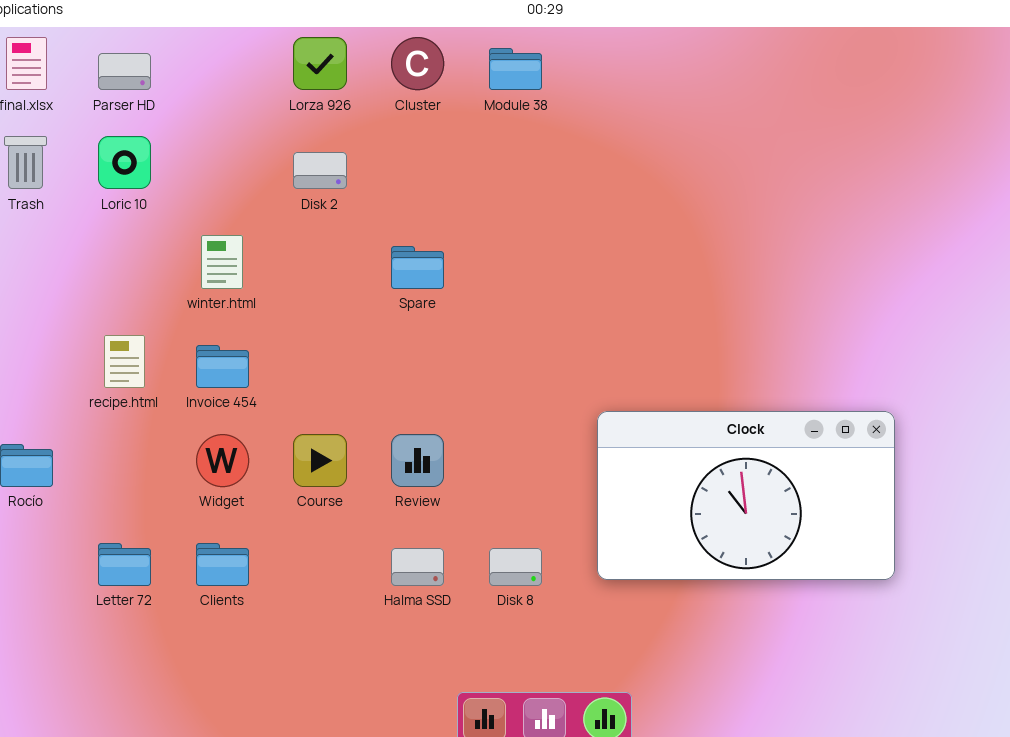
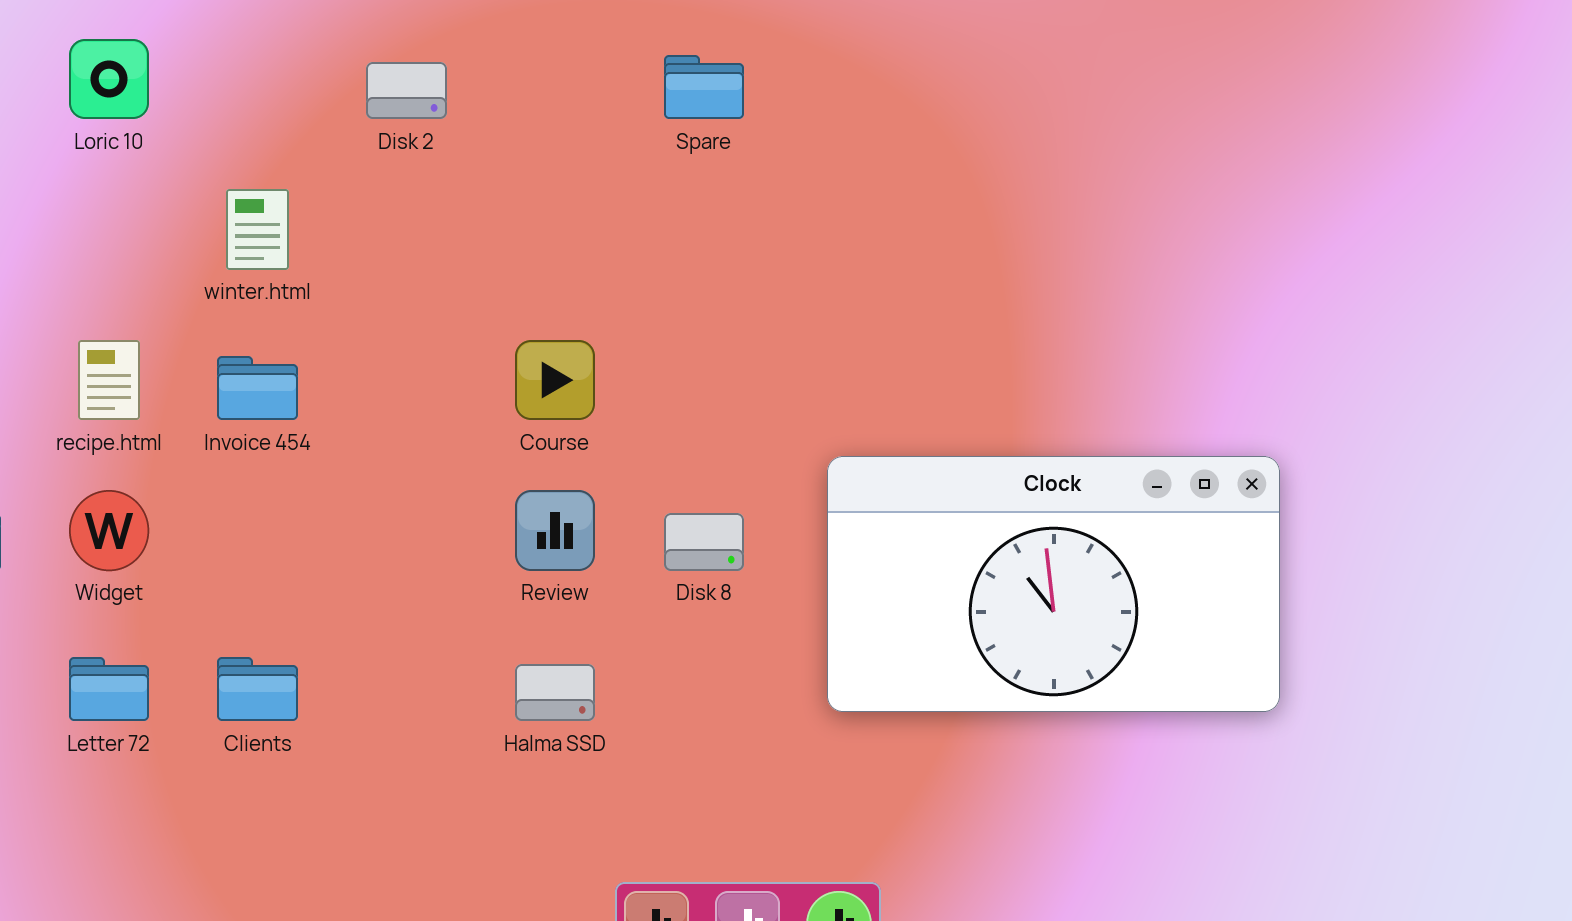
Spare: [391,246,444,289] -> [664,55,744,119], moved
Widget: [196,434,249,487] -> [69,490,149,571], moved
Course: [293,434,347,487] -> [515,340,595,420], moved
Disk 8: [489,548,542,586] -> [664,513,744,571], moved

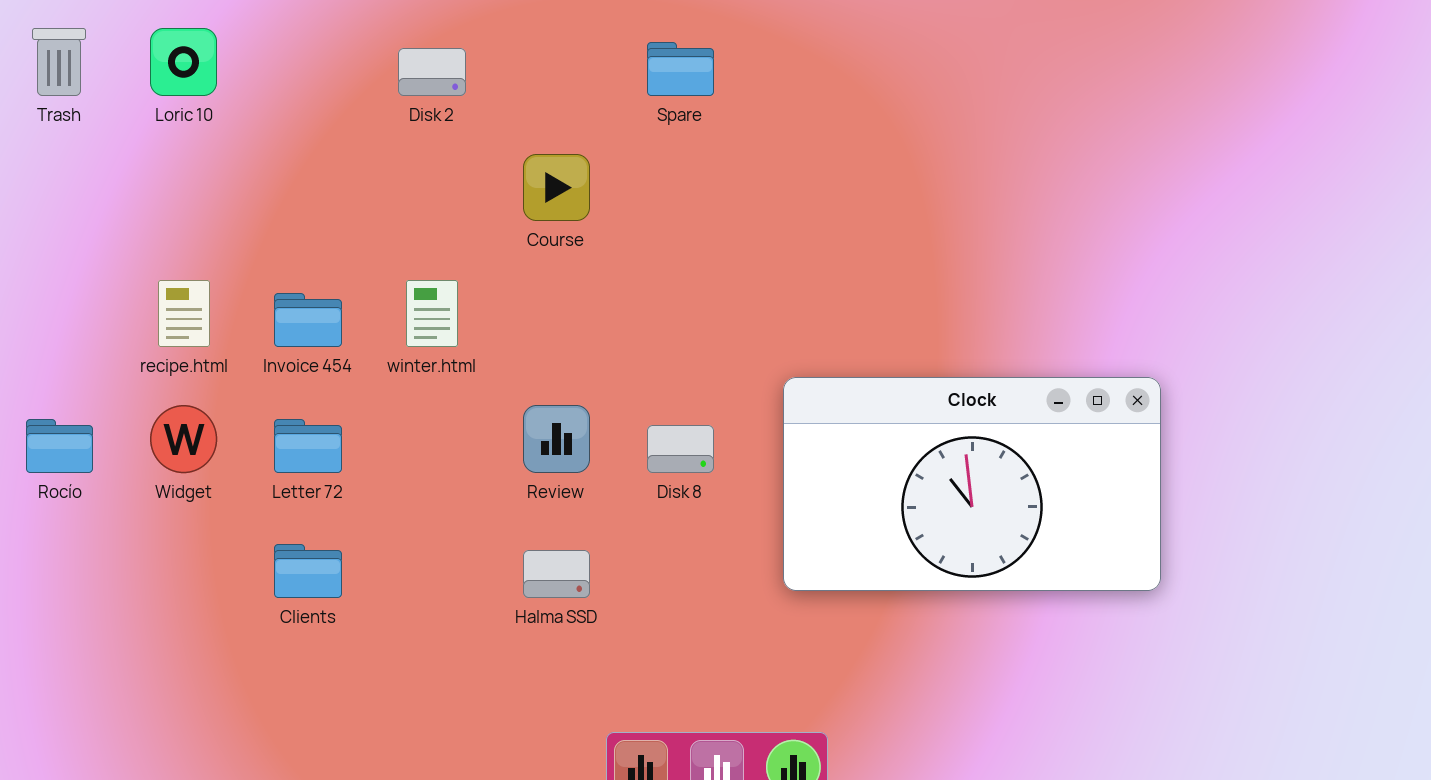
winter.html: [226,189,289,270] -> [406,280,458,347], moved
Course: [515,340,595,420] -> [523,154,590,221], moved
Letter 72: [69,657,149,721] -> [274,419,342,473], moved

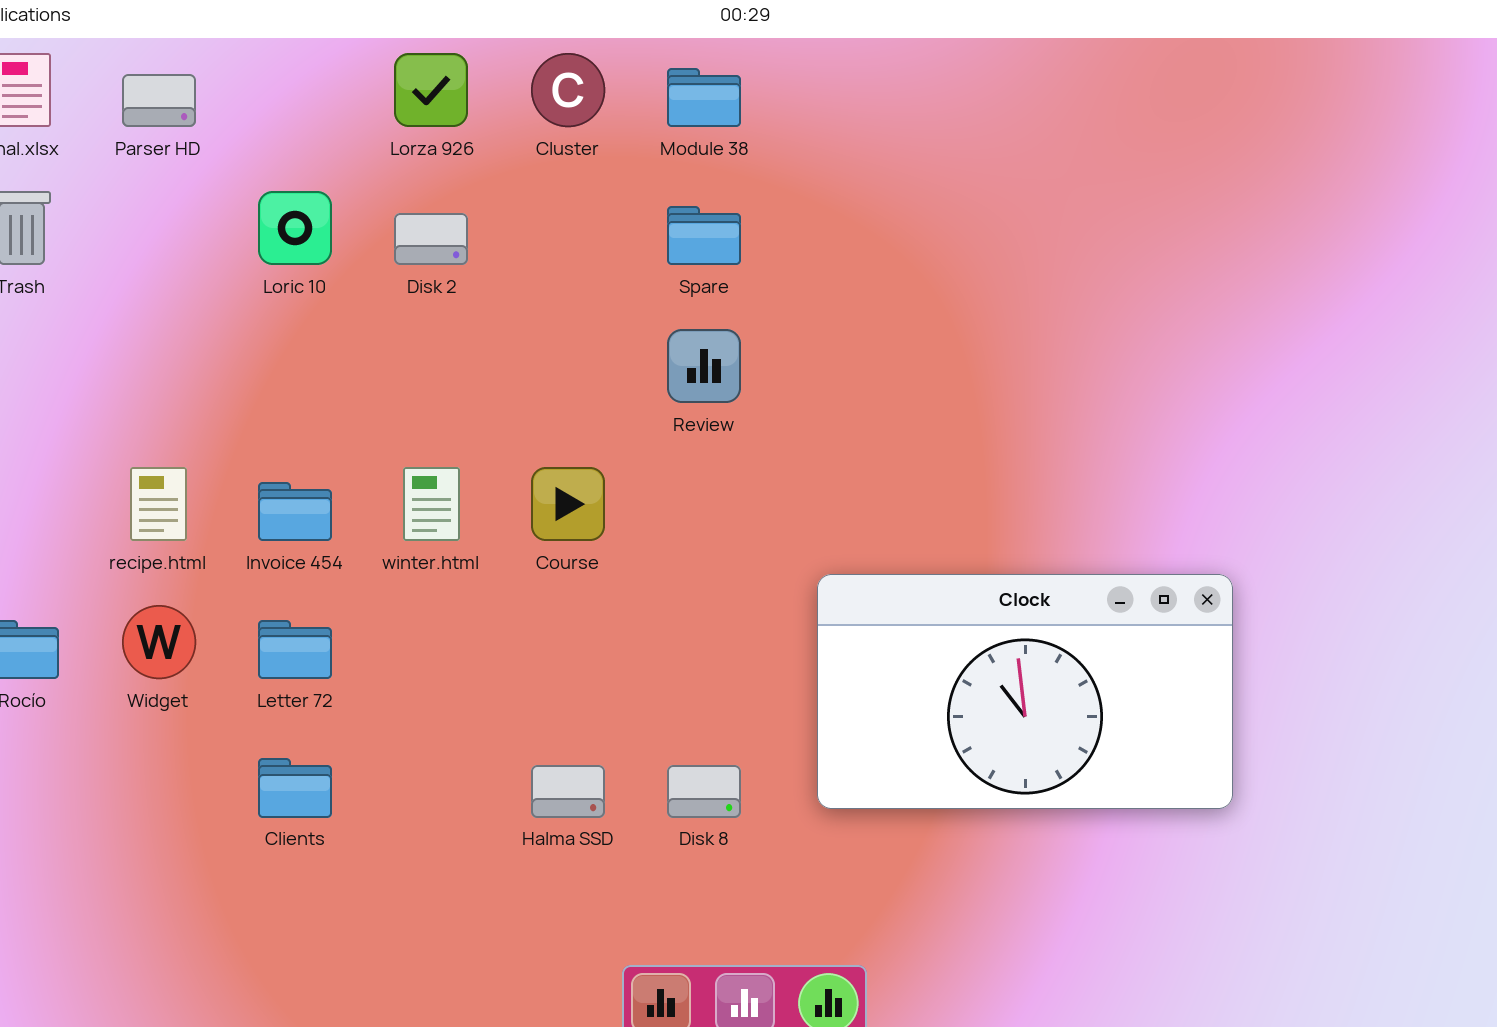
Loric 10: [150,28,217,96] -> [258,191,332,265], moved
Course: [523,154,590,221] -> [531,467,605,541], moved
Review: [523,405,590,473] -> [667,329,741,403], moved
Disk 8: [647,425,714,473] -> [667,765,741,818], moved

